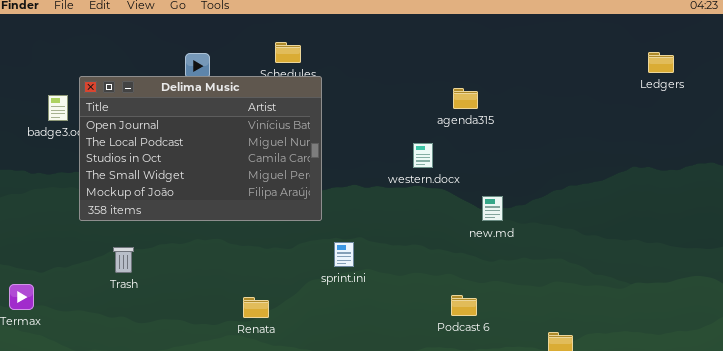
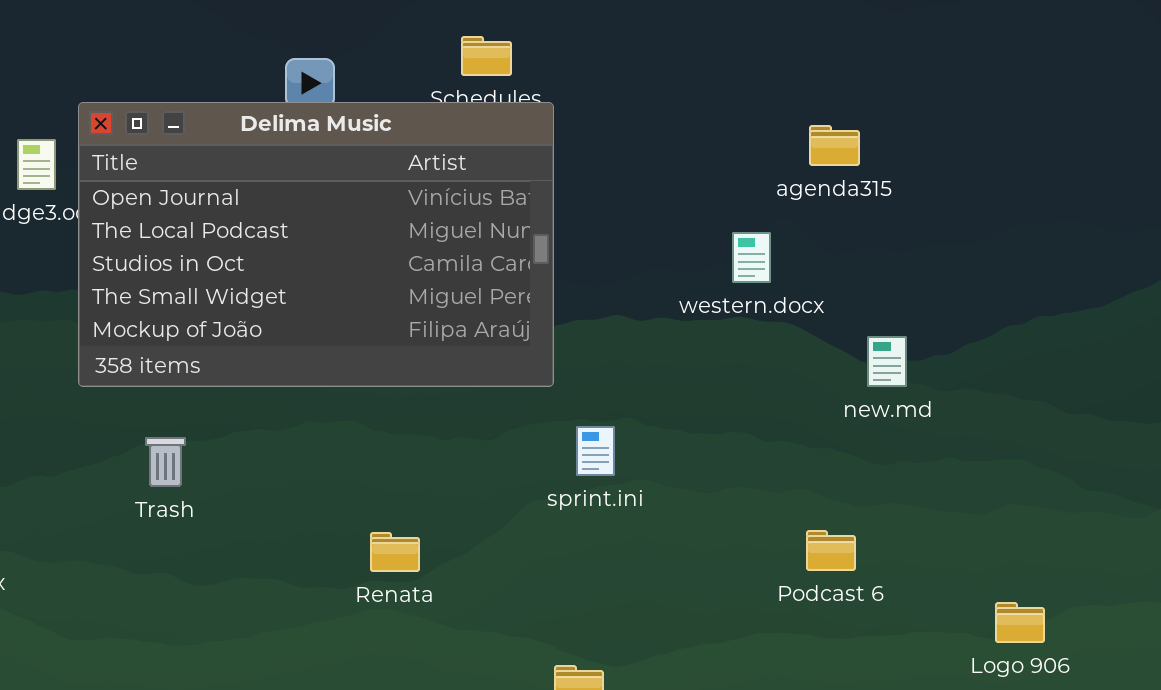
Renata: [243,297,269,318] -> [370,532,420,572], moved

